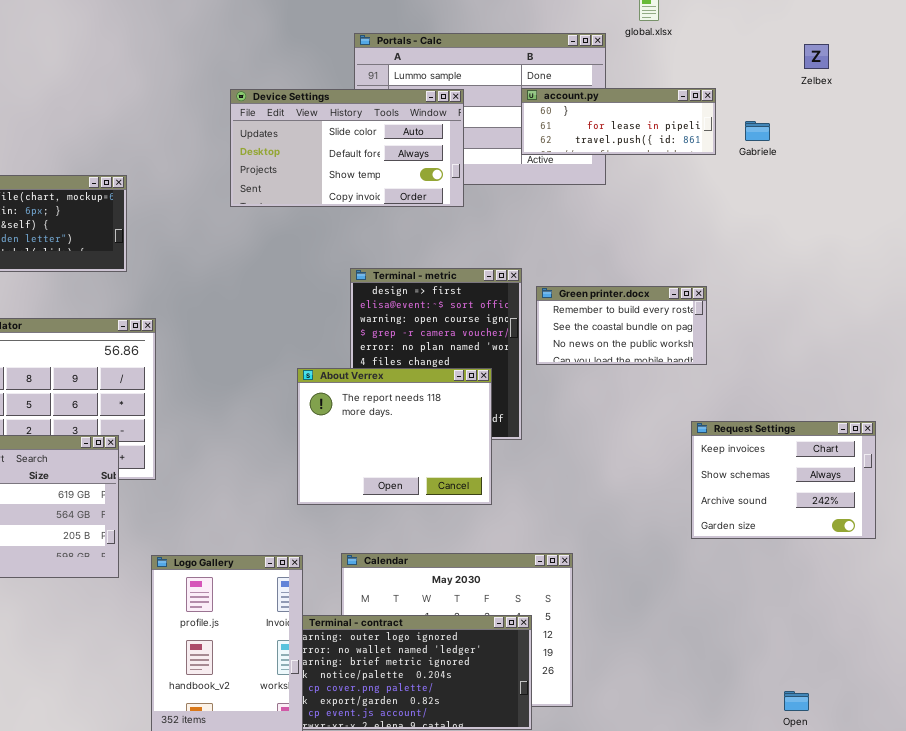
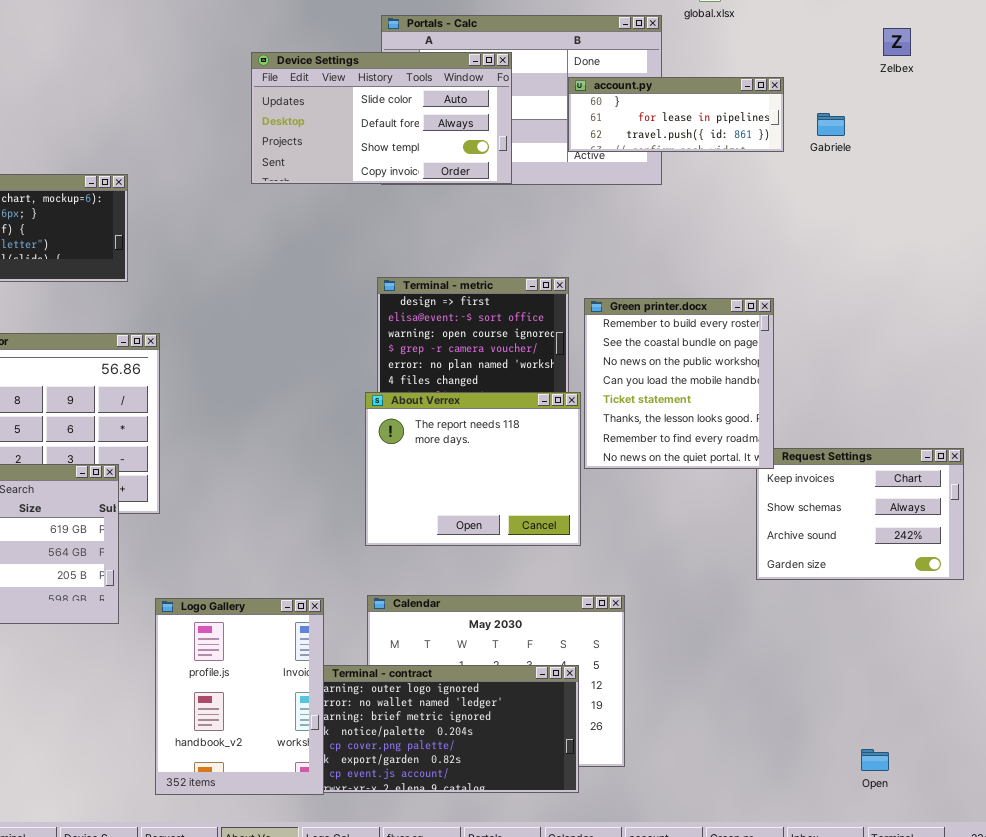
Device Settings: [230,89,464,207] -> [251,52,512,184], moved
Green printer.docx: [536,286,707,365] -> [584,298,774,469], resized
About Verrex: [297,368,492,505] -> [365,392,581,546], moved

